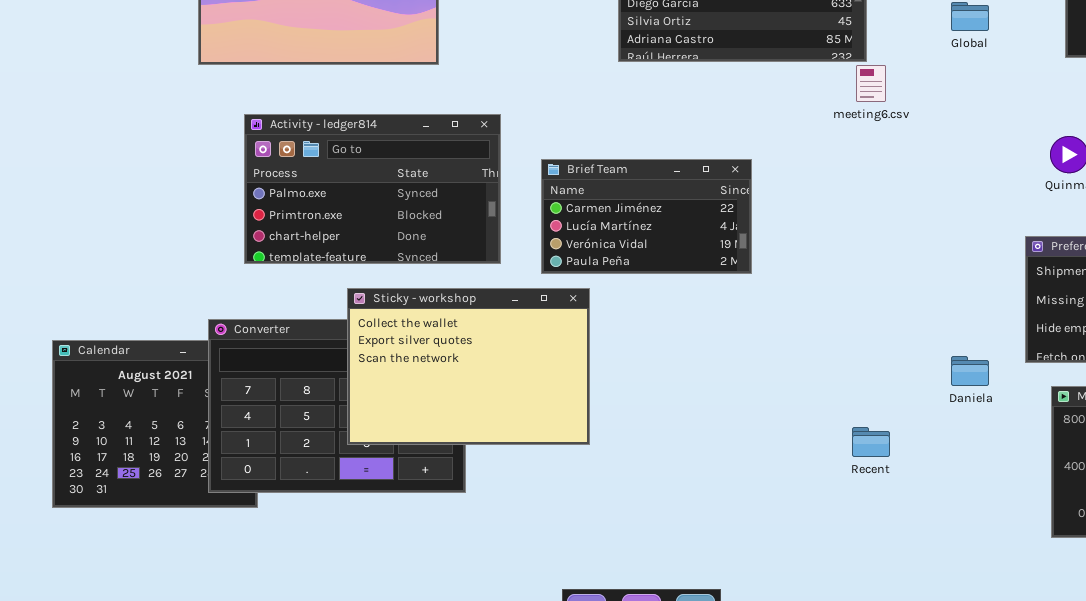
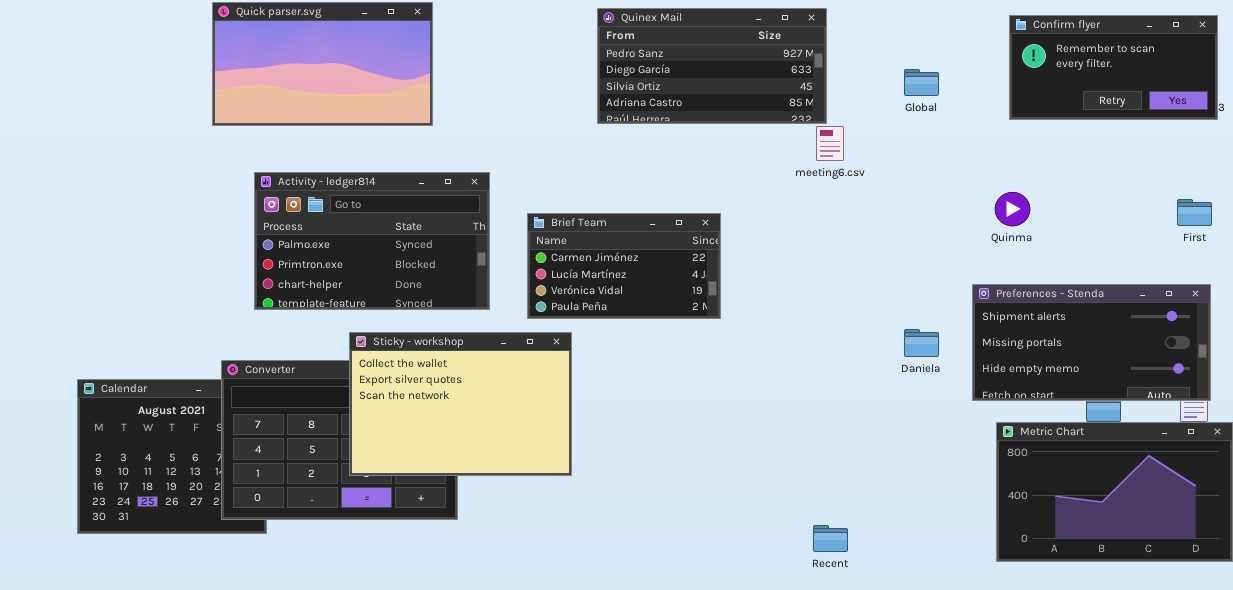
Daniela: [951,356,989,386] -> [904,329,939,357], moved
Recent: [852,427,890,457] -> [813,525,848,552], moved

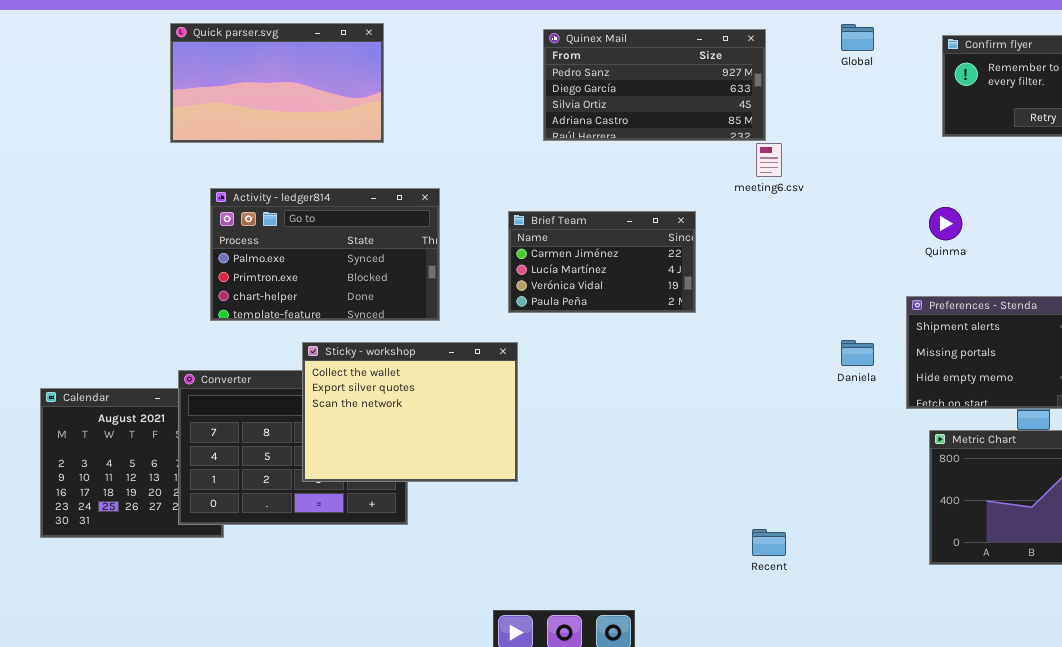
Global: [904,69,939,96] -> [841,24,874,51], moved
Brief Team: [527,213,721,319] -> [508,211,696,313], moved

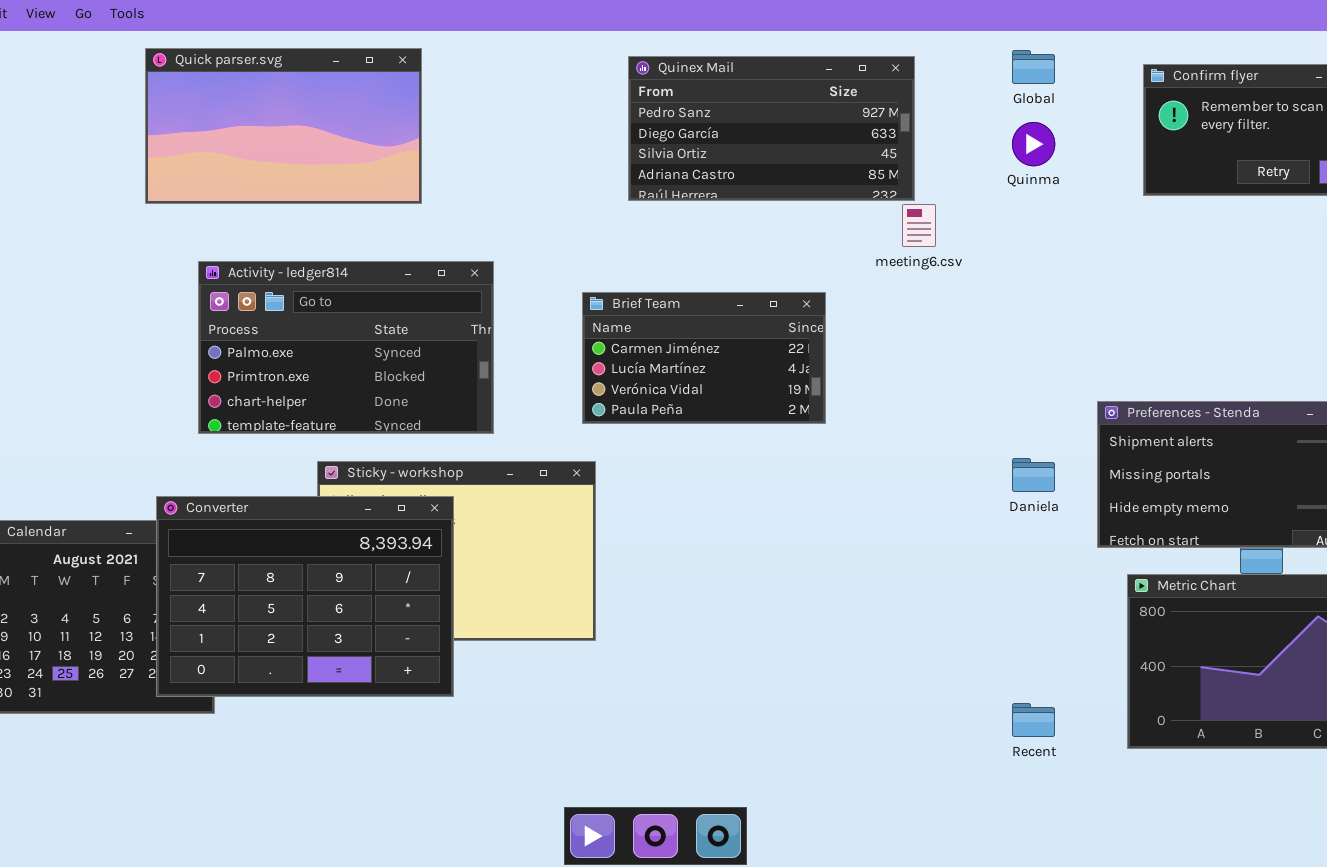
Quinma: [929,207,962,240] -> [1012,122,1055,166], moved
Converter: [178,370,408,525] -> [156,496,454,697], raised
Recent: [752,529,786,556] -> [1012,703,1055,737], moved

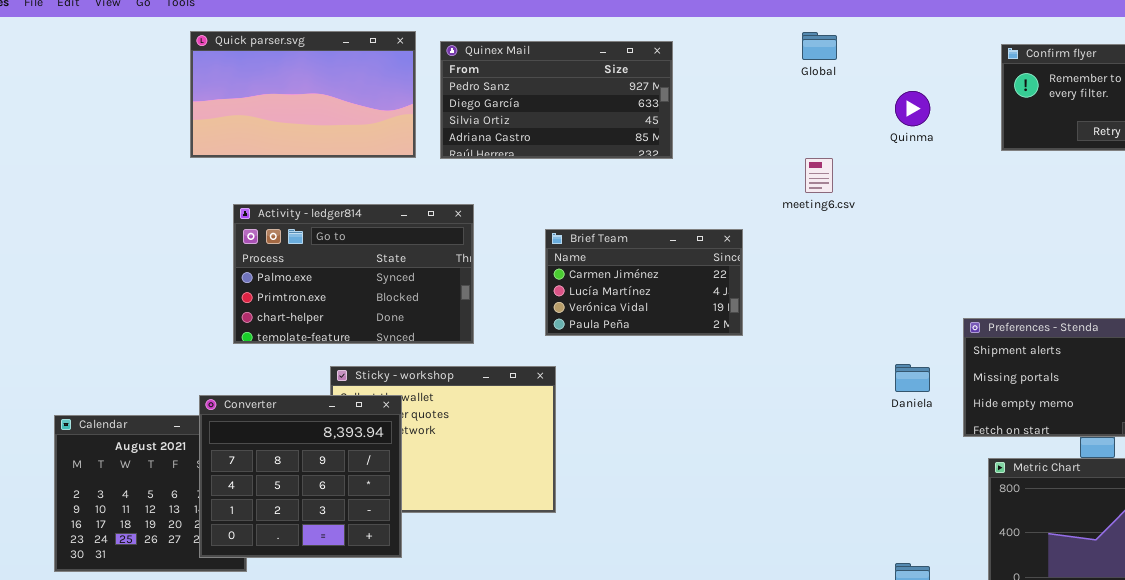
Global: [1012,50,1055,84] -> [802,32,837,60], moved
Quinex Mail: [628,56,915,201] -> [440,41,673,159], moved
Converter: [156,496,454,697] -> [199,395,402,558], resized

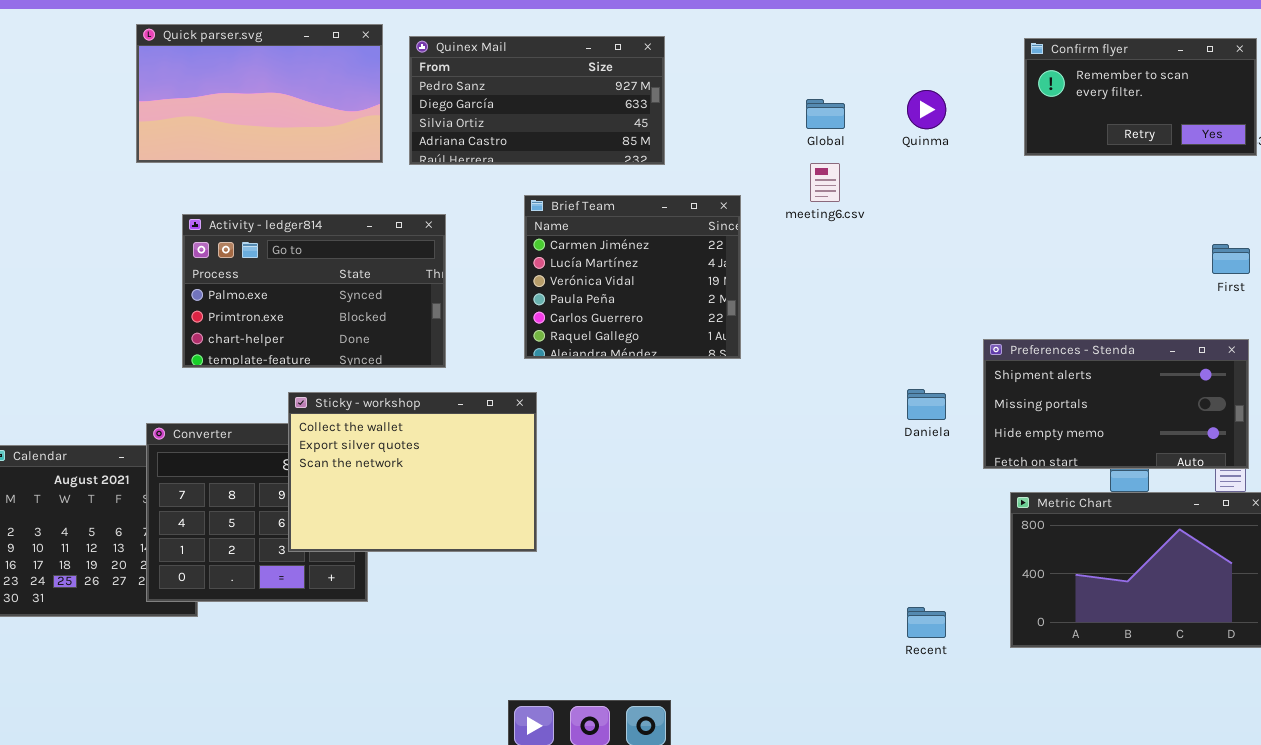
Global: [802,32,837,60] -> [806,99,845,129], moved
Brief Team: [545,229,743,336] -> [524,195,741,359], resized
Sticky - workshop: [330,366,556,513] -> [288,392,537,552], raised

